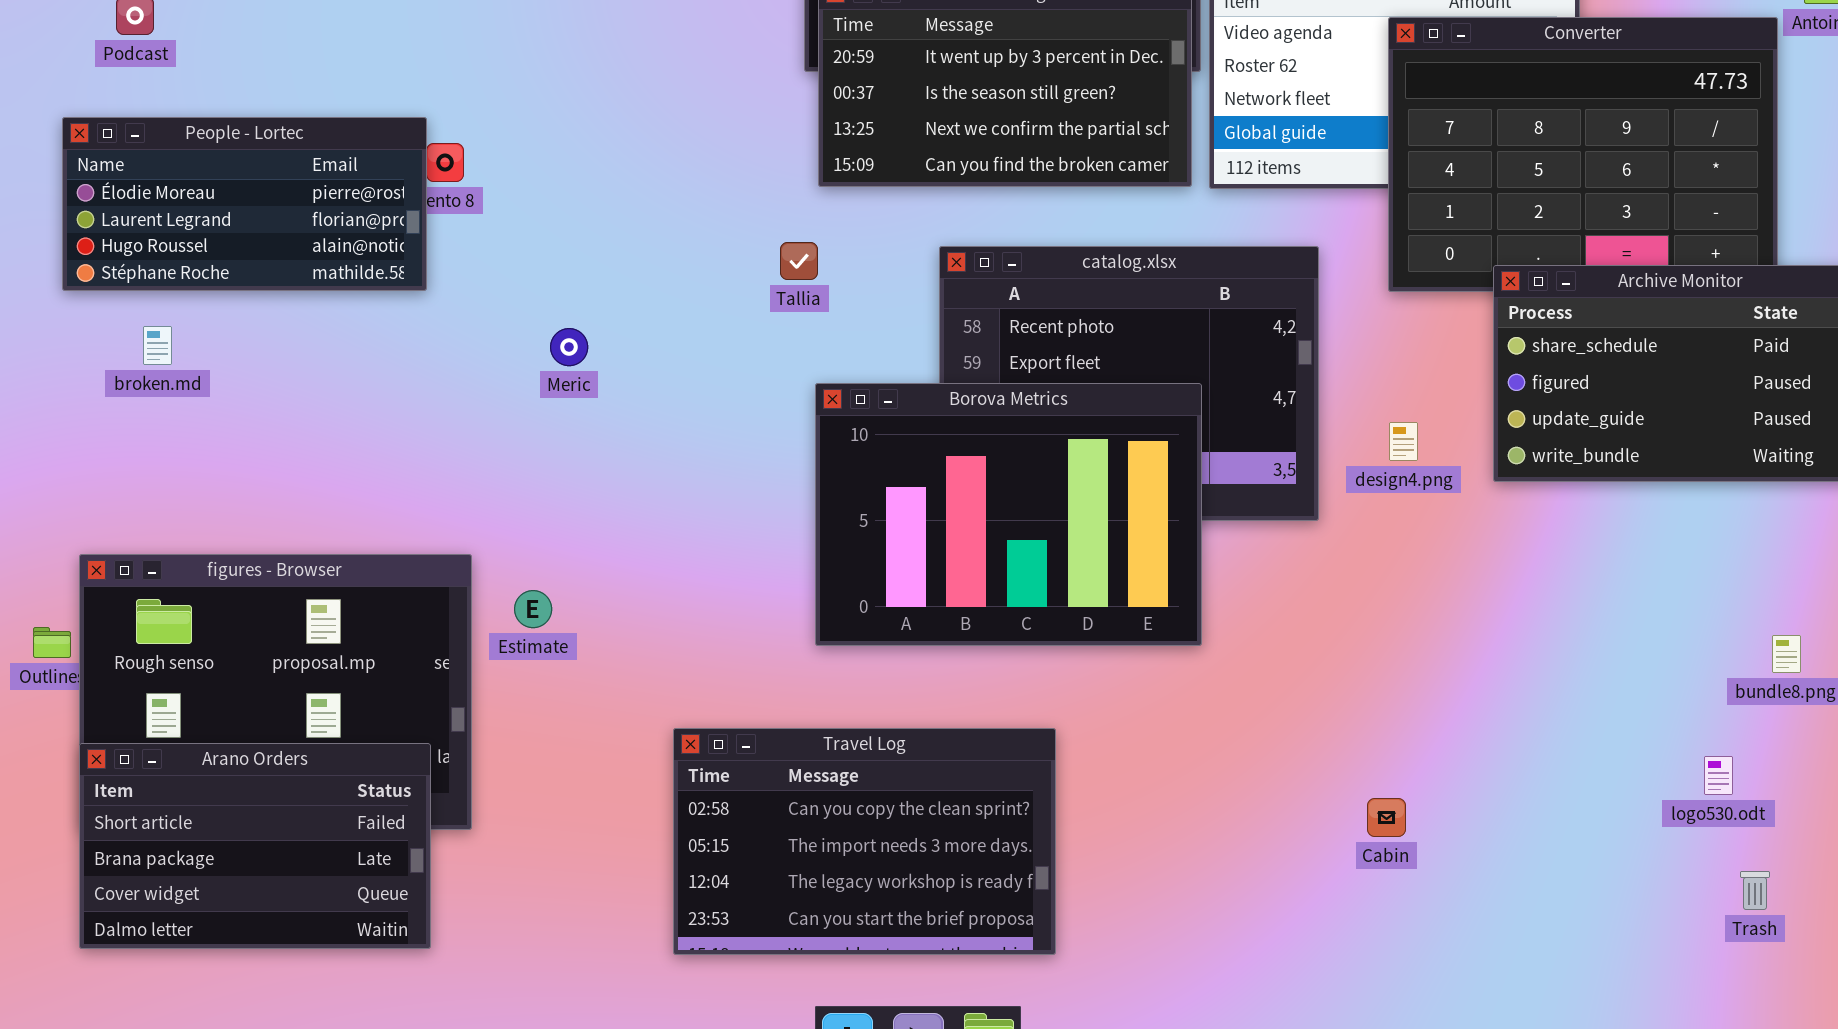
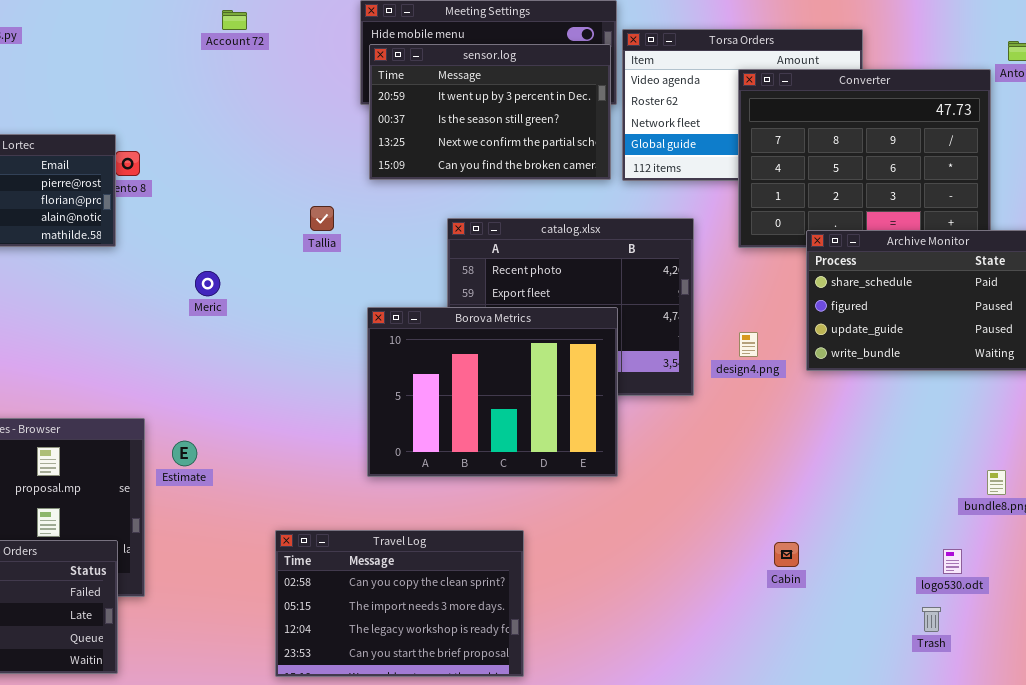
Tallia: [780,242,818,280] -> [310,206,334,231], moved
Cabin: [1367,798,1406,837] -> [774,542,799,567], moved
Trash: [1740,871,1770,910] -> [922,607,941,632], moved

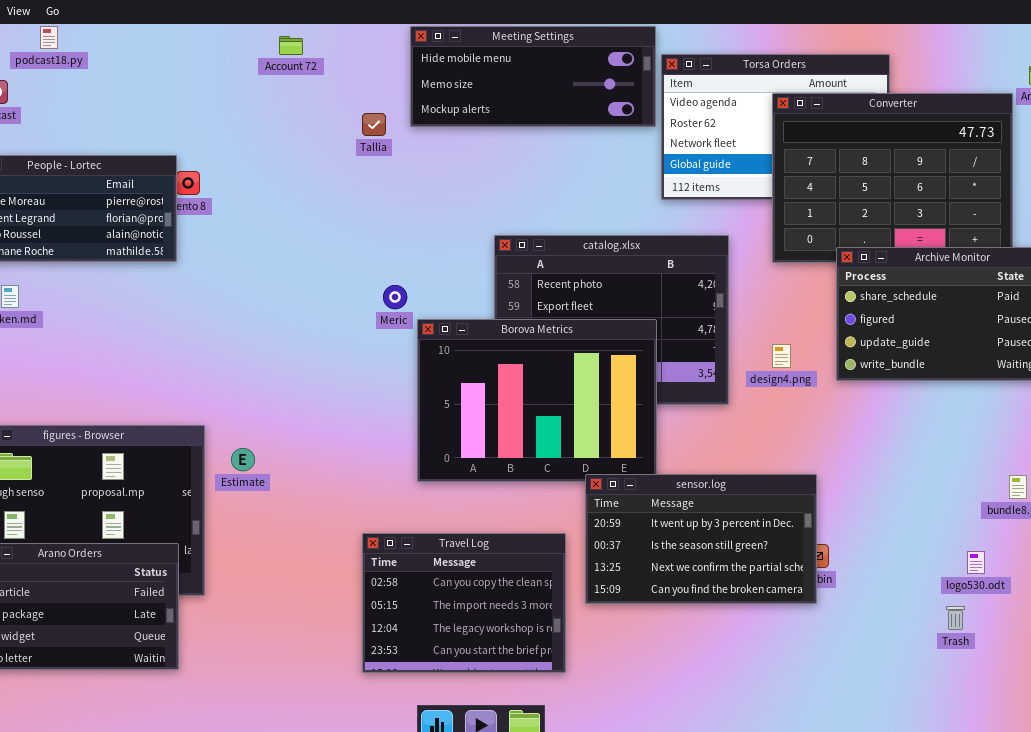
sensor.log: [369,44,611,180] -> [585,474,817,604], moved
Tallia: [310,206,334,231] -> [362,113,386,136], moved
Meric: [195,271,220,296] -> [383,285,407,309], moved
Travel Log: [275,530,524,677] -> [362,533,566,673], resized

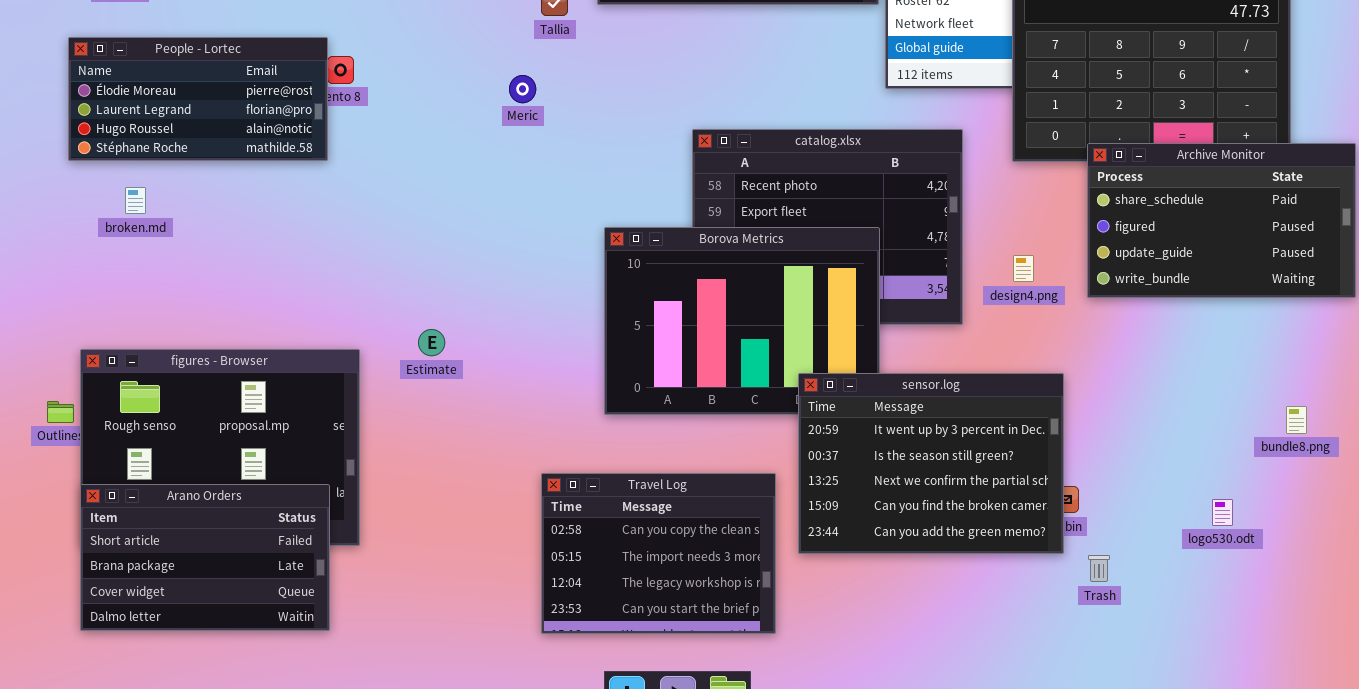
Meric: [383,285,407,309] -> [509,75,536,103], moved
Estimate: [231,448,255,471] -> [418,329,445,356], moved
sensor.log: [585,474,817,604] -> [798,373,1064,554], resized
logo530.odt: [967,551,985,574] -> [1212,499,1233,526], moved
Trash: [946,606,965,630] -> [1088,555,1110,582], moved

